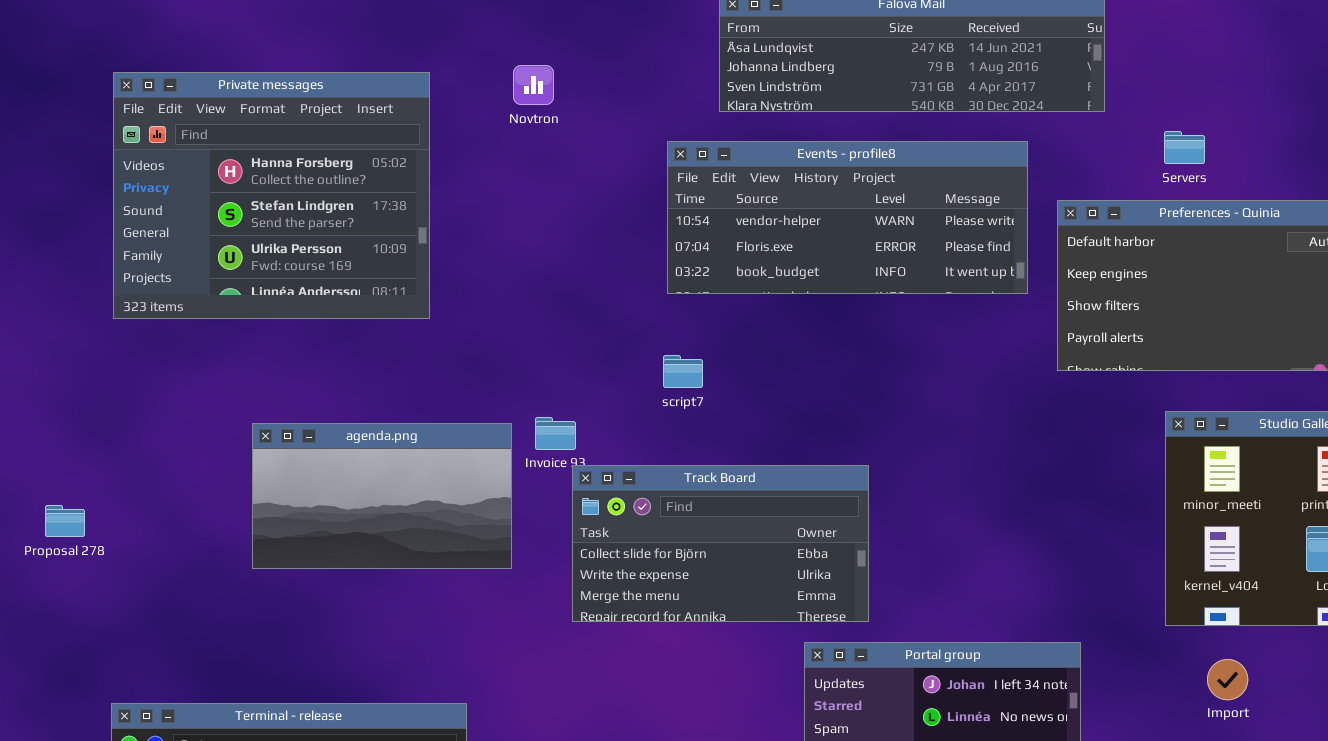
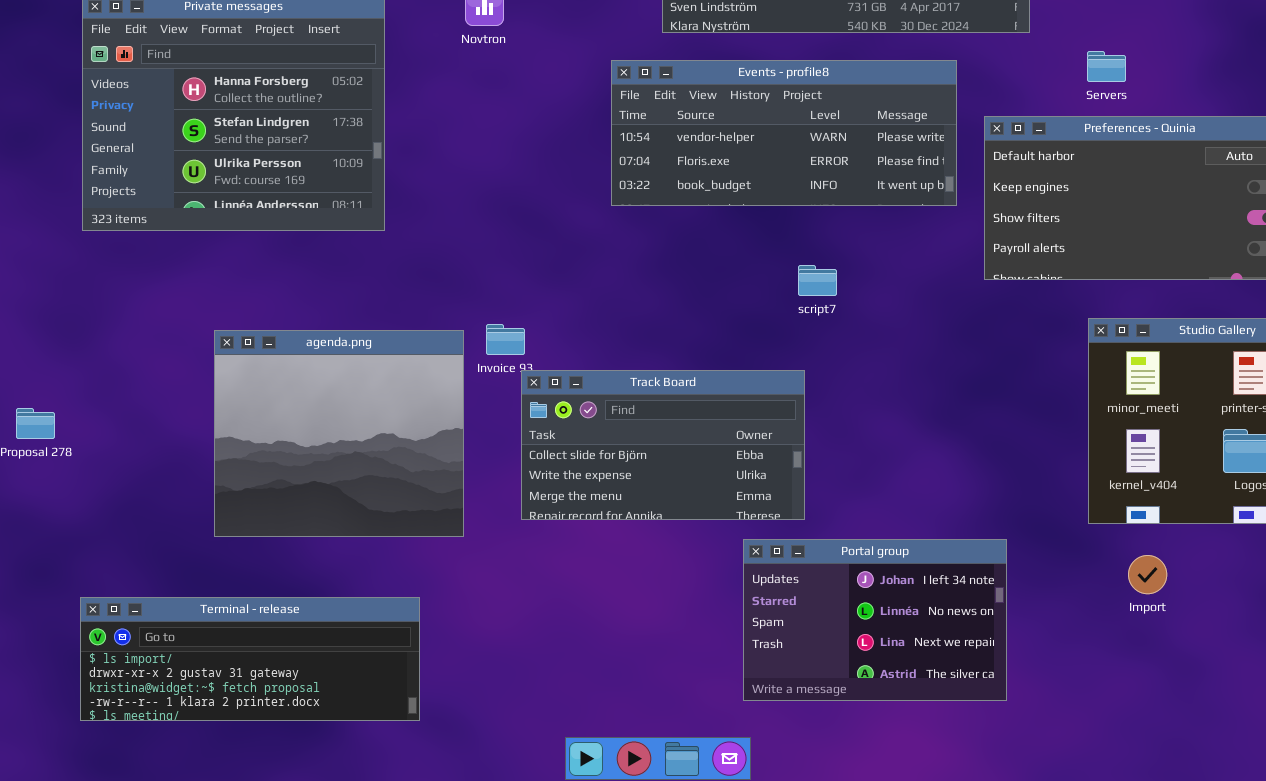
script7: [663,355,703,388] -> [798,265,837,296], moved
agenda.png: [252,423,512,569] -> [214,330,464,537], resized

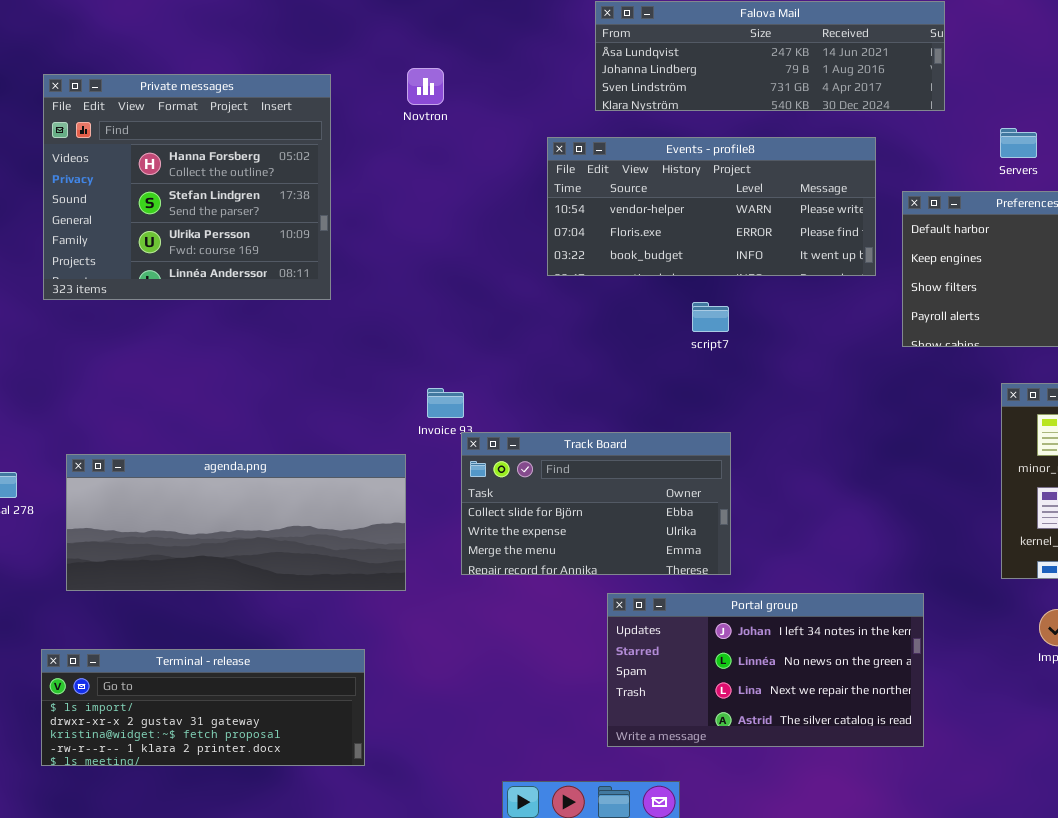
script7: [798,265,837,296] -> [692,302,729,332], moved
agenda.png: [214,330,464,537] -> [66,454,406,591], resized
Portal group: [743,539,1007,701] -> [607,593,924,747], resized

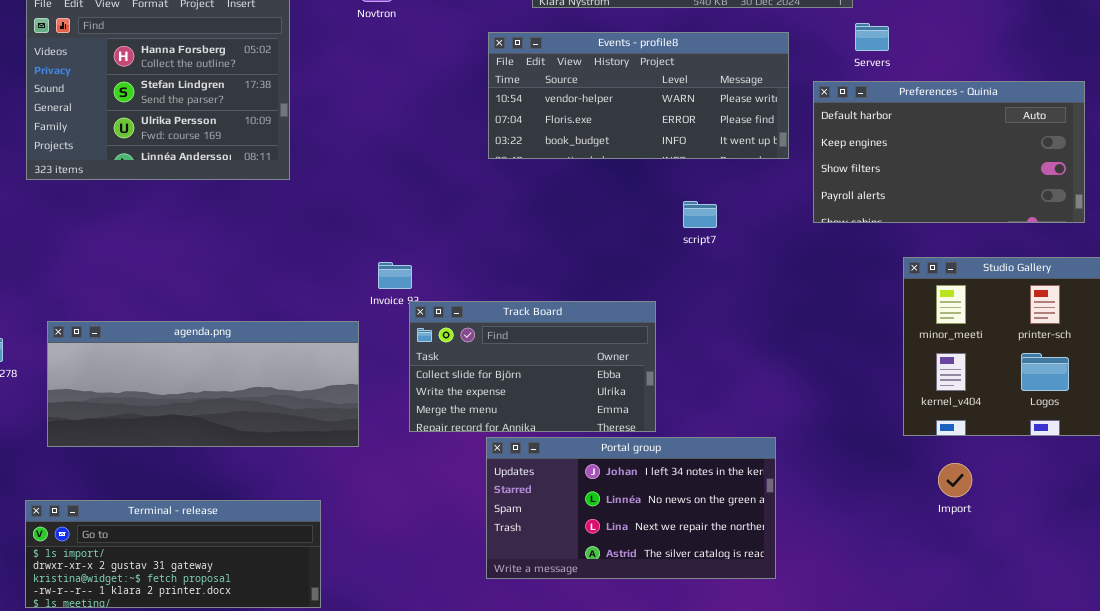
Servers: [1000,128,1037,158] -> [855,23,889,51], moved
script7: [692,302,729,332] -> [683,201,717,228], moved
Portal group: [607,593,924,747] -> [486,437,776,579], moved

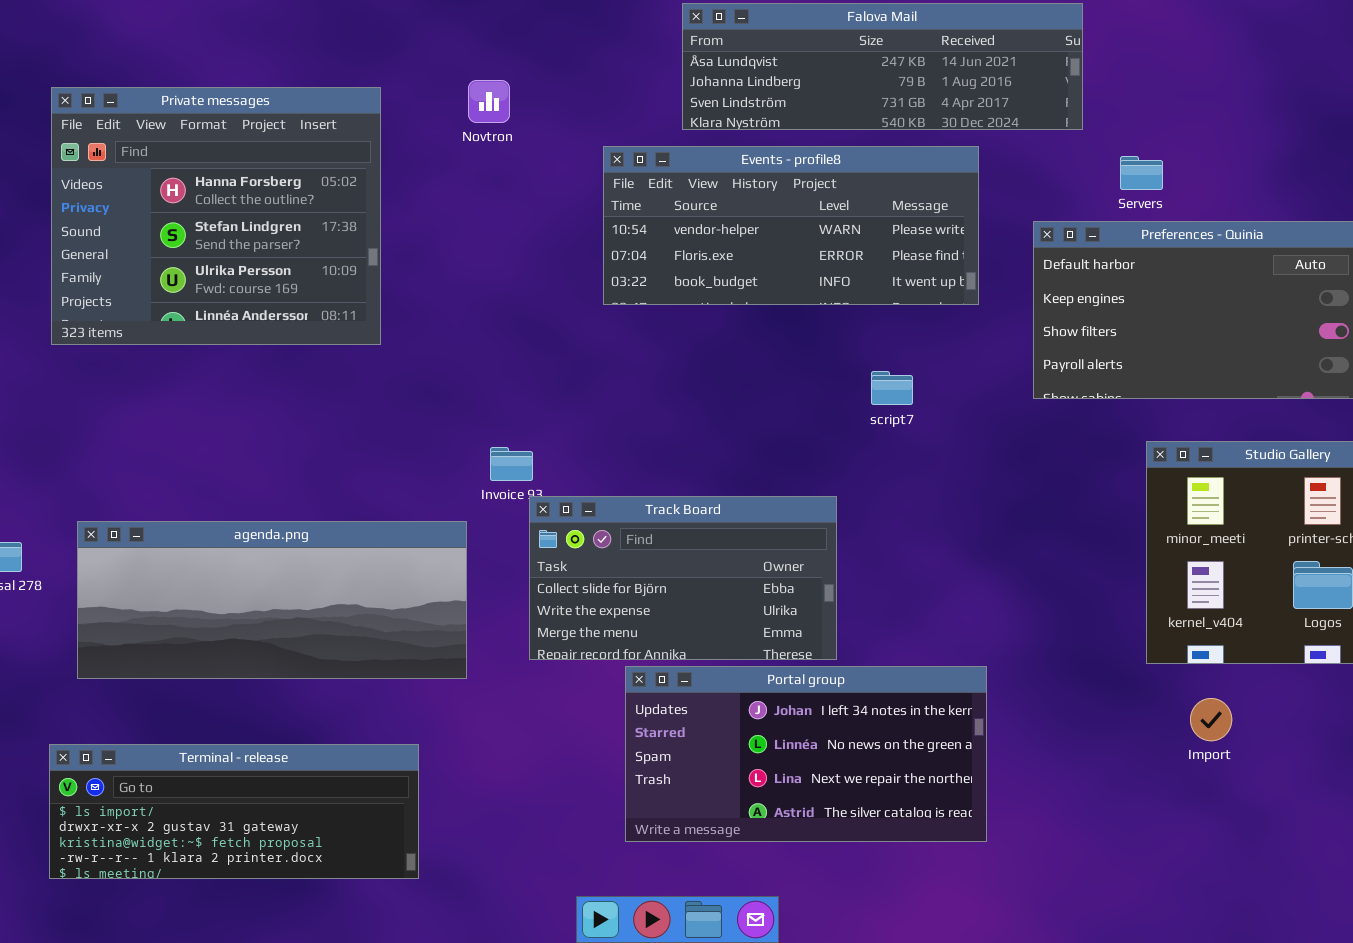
Servers: [855,23,889,51] -> [1120,156,1163,190], moved
Events - profile8: [488,32,789,159] -> [603,146,979,305], moved

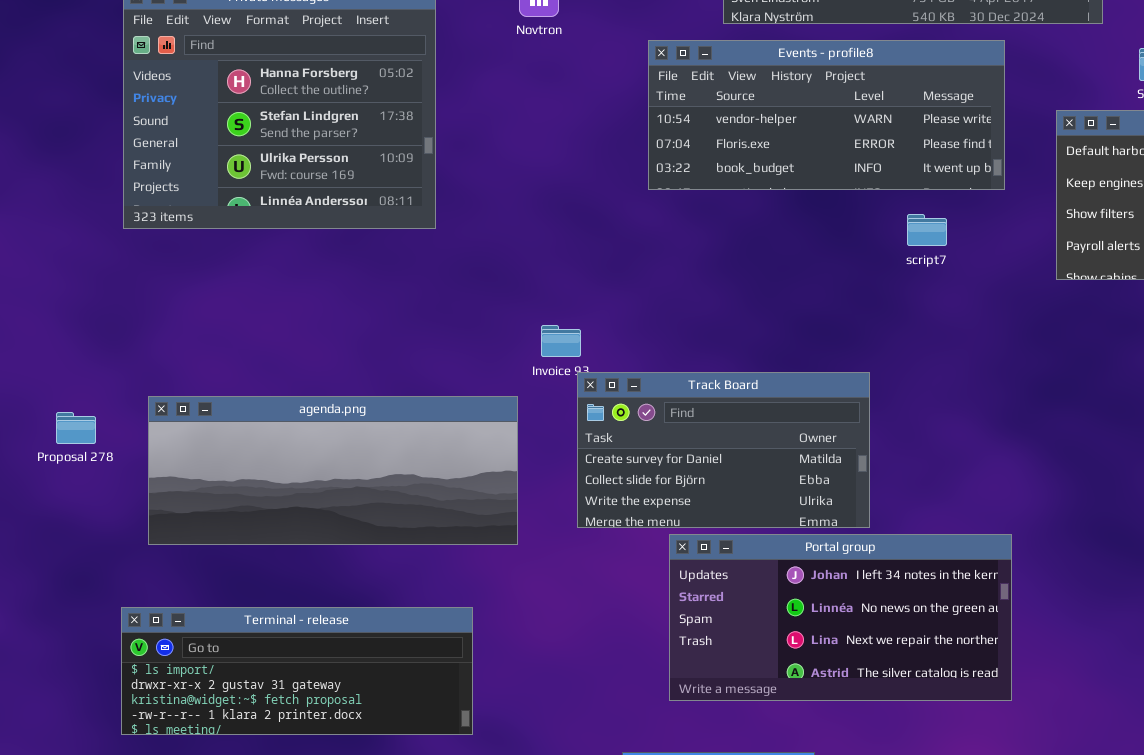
script7: [871,371,913,405] -> [907,214,947,246], moved
Track Board: [529,496,837,660] -> [577,372,870,528], scrolled up 1 row

